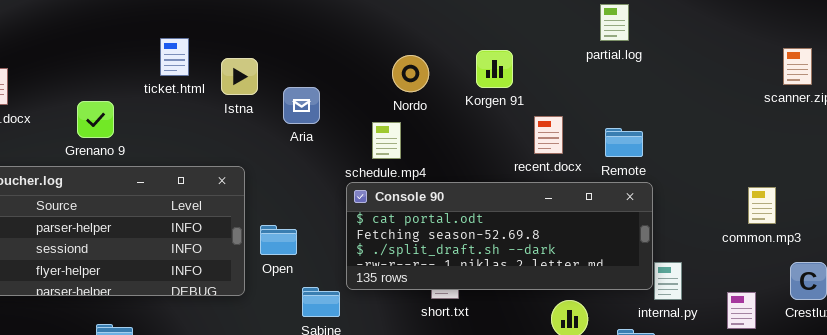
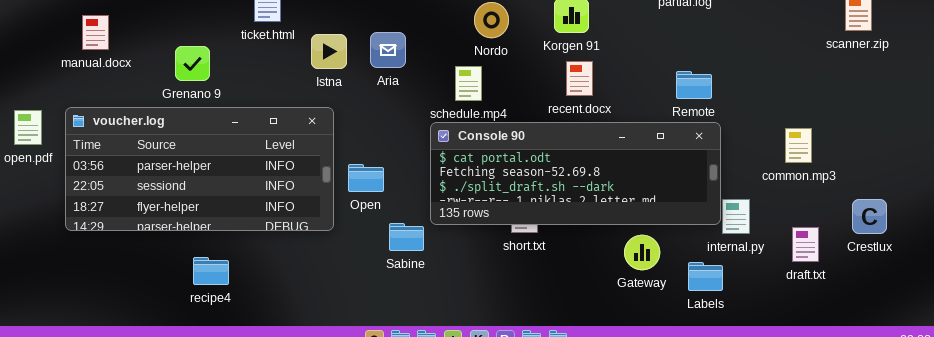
Istna: [221,58,258,95] -> [311,34,347,69], moved
recent.docx: [534,116,563,154] -> [566,61,593,96], moved
common.mp3: [748,187,776,224] -> [785,128,812,163], moved

